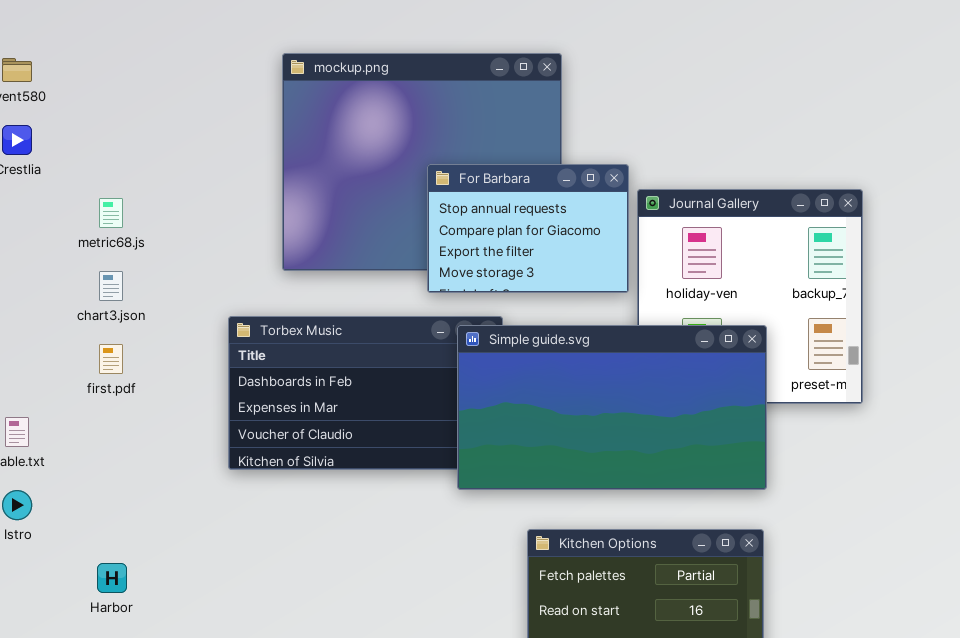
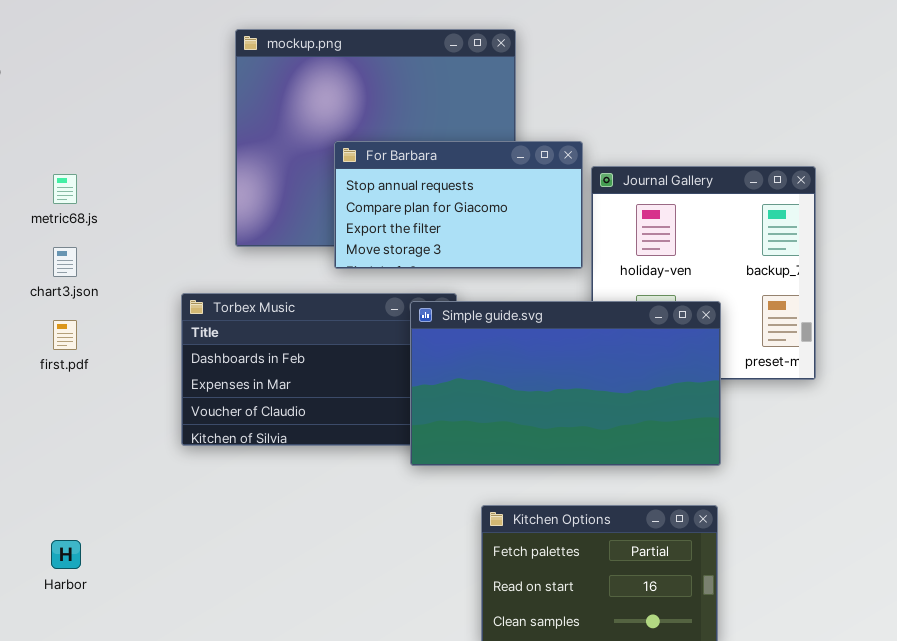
For Barbara: [427,164,629,293] -> [334,141,583,269], resized

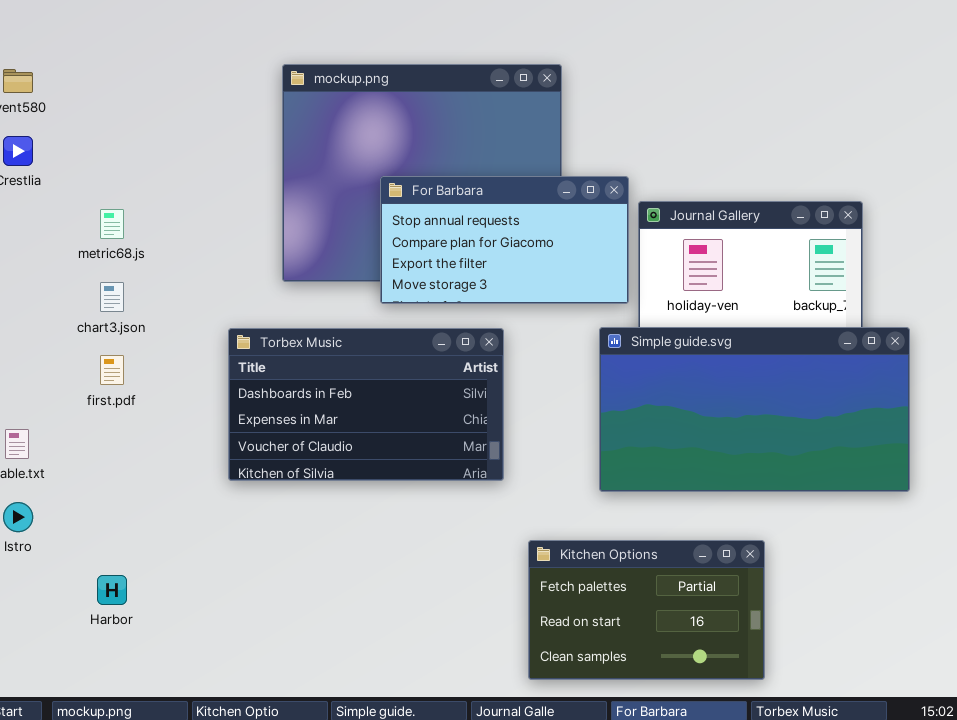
Simple guide.svg: [410,301,721,466] -> [599,327,910,492], moved

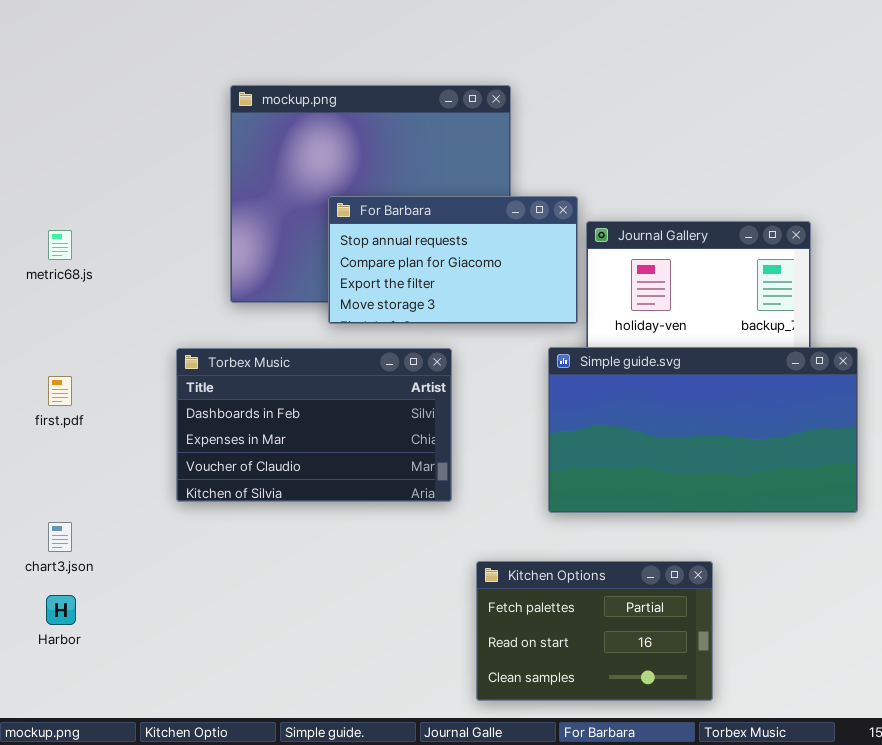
chart3.json: [100,282,124,312] -> [48,522,72,552], moved

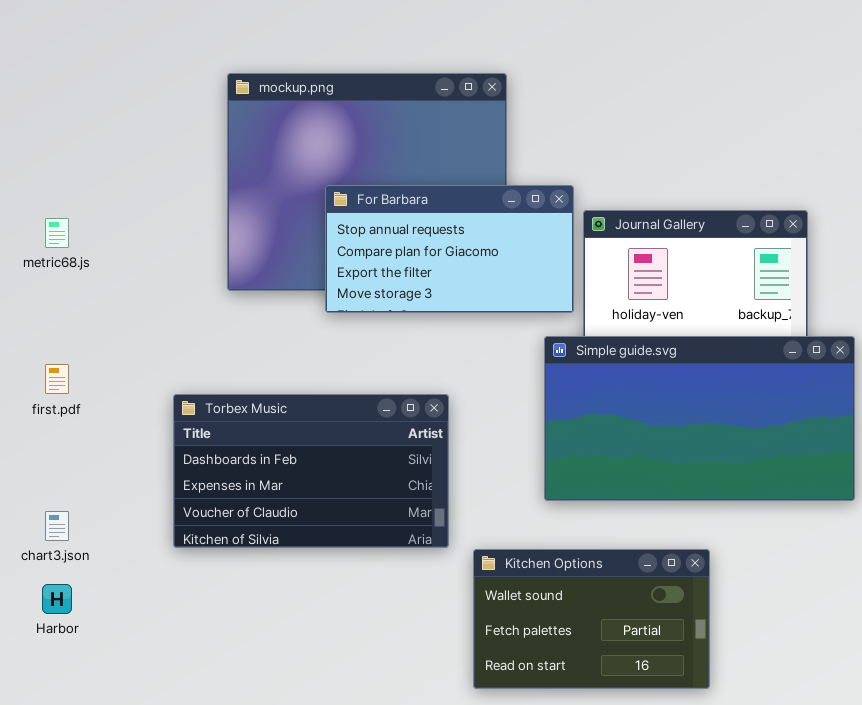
Torbex Music: [176,348,452,502] -> [173,394,449,548], moved
Kitchen Options: [476,561,713,701] -> [473,549,710,689], scrolled up 1 row

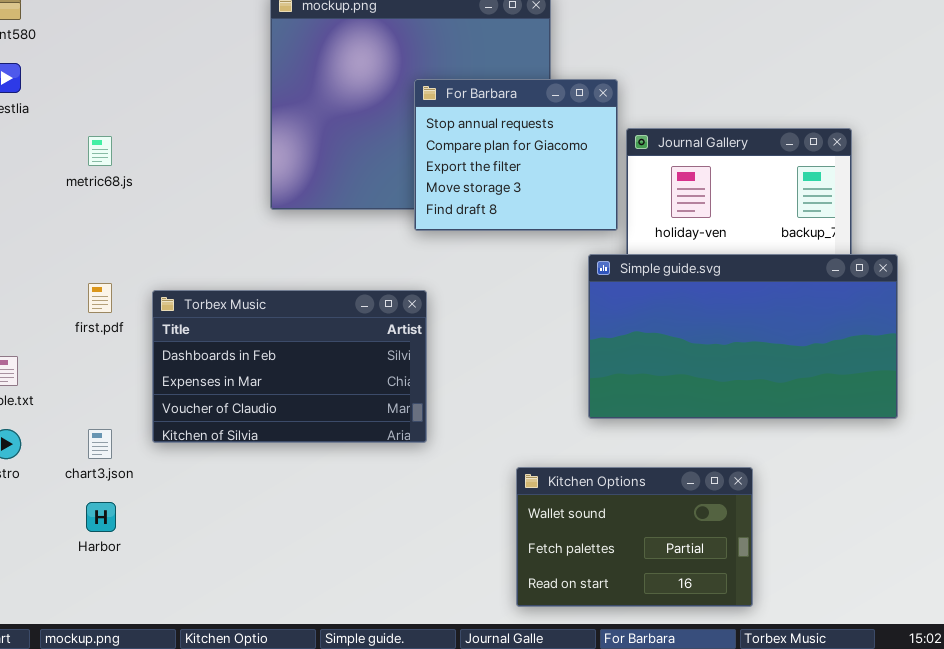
For Barbara: [325,185,574,313] -> [414,79,618,231], resized
Torbex Music: [173,394,449,548] -> [152,290,427,443], moved

